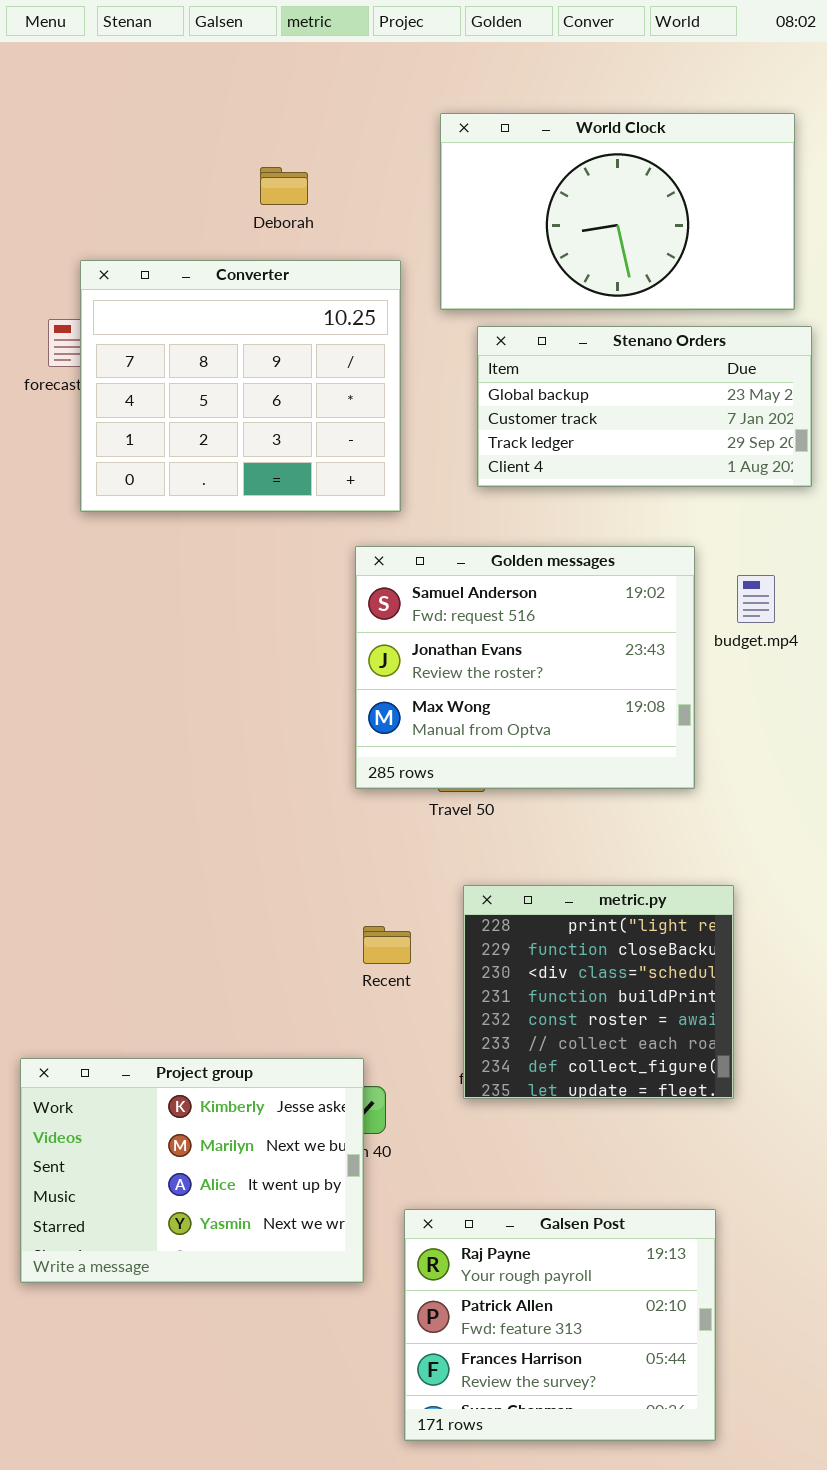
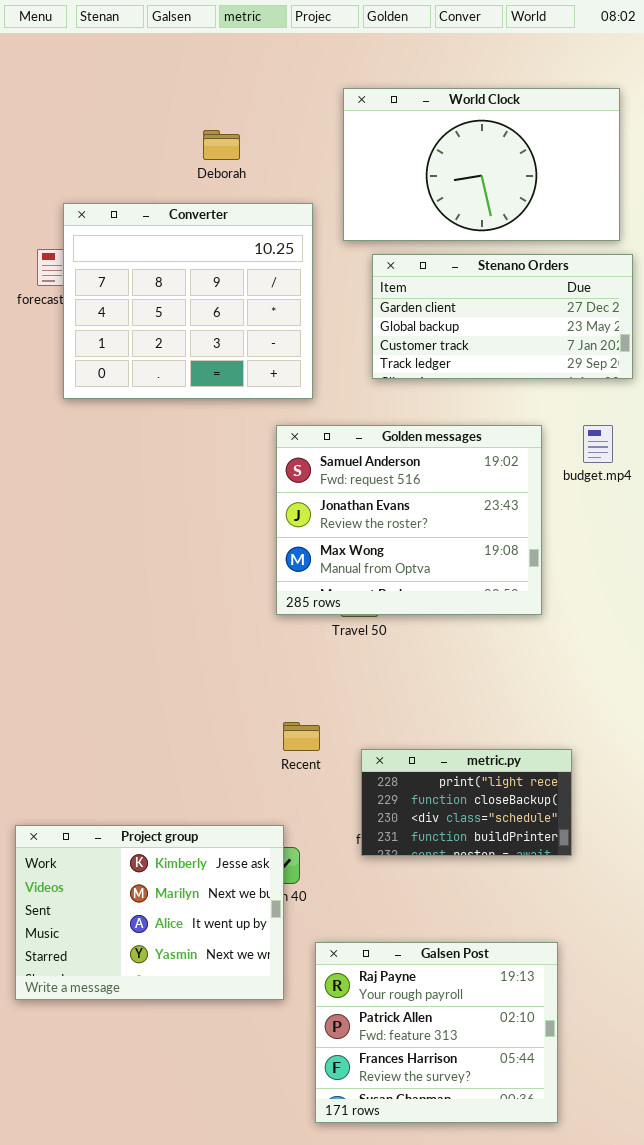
Stenano Orders: [477,326,812,487] -> [372,254,633,379], scrolled up 1 row
budget.mp4: [737,575,775,623] -> [583,425,613,463], moved
metric.py: [463,885,734,1099] -> [361,749,572,856], resized

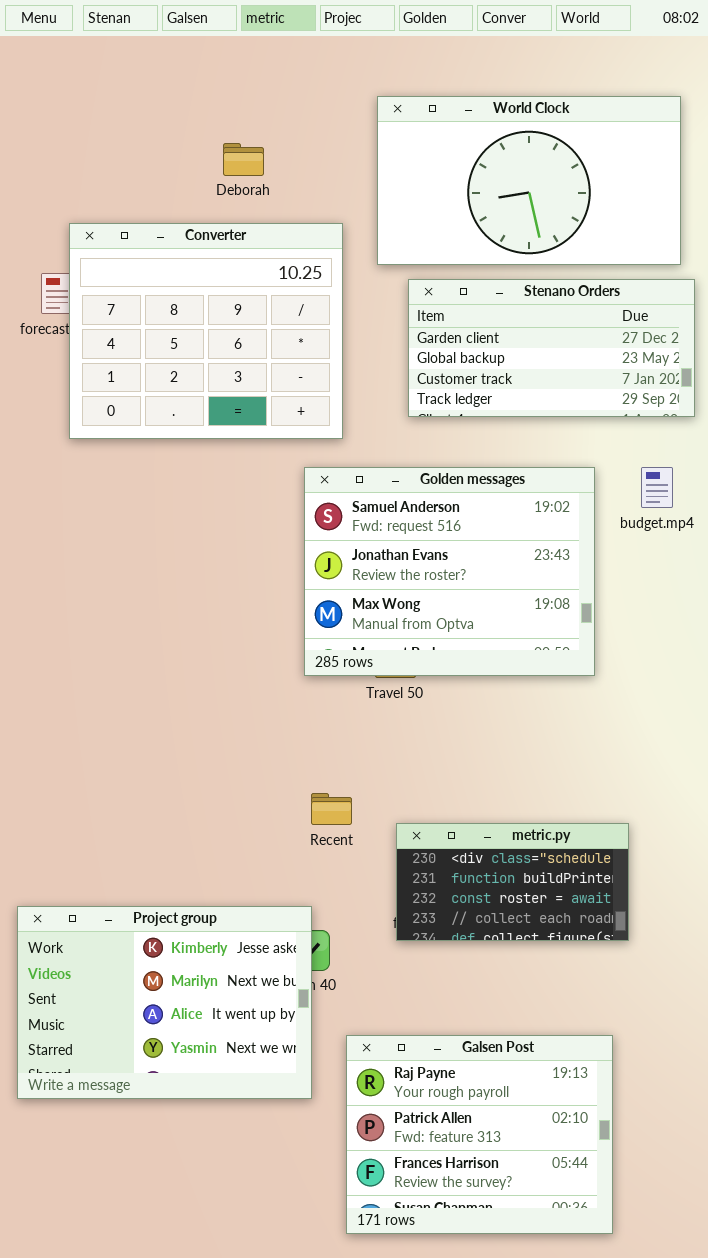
metric.py: [361,749,572,856] -> [396,823,629,941], scrolled down 2 rows

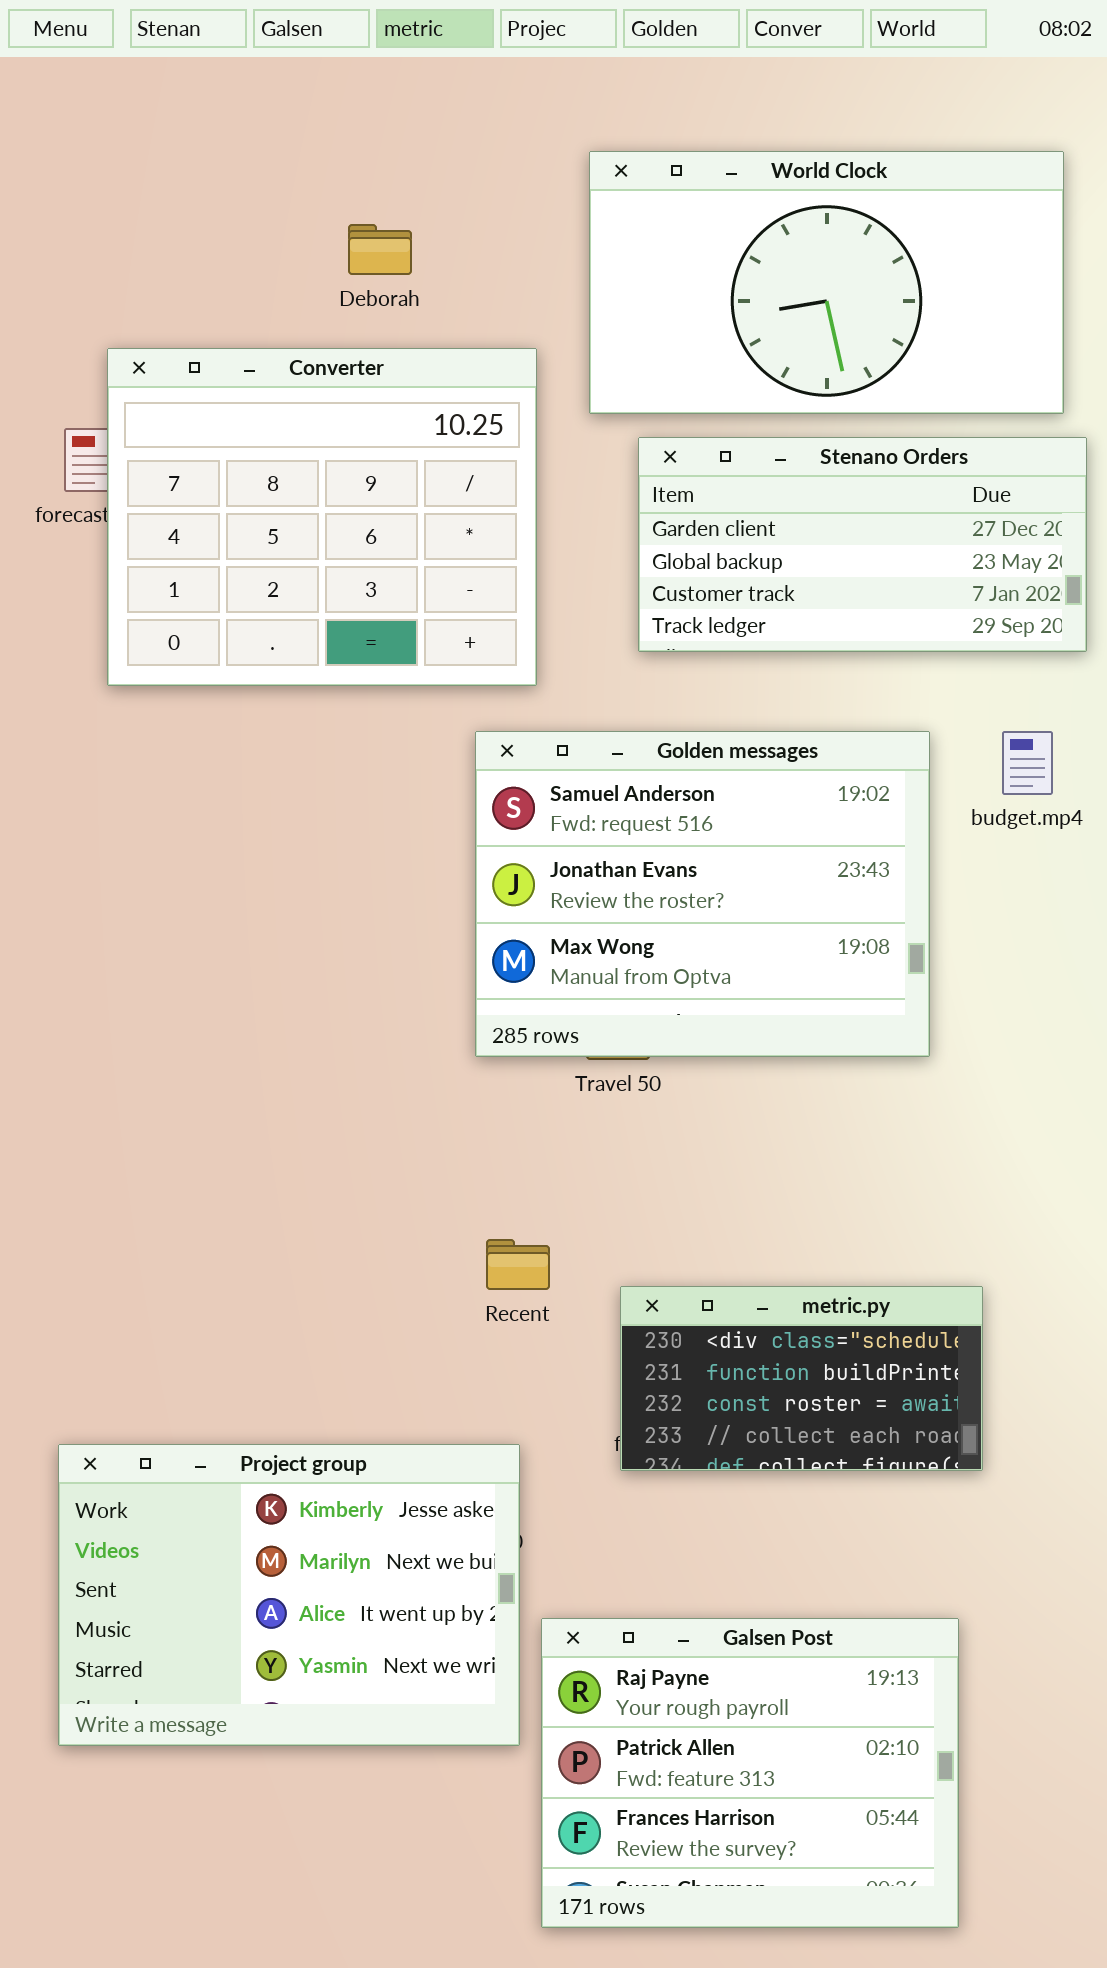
Project group: [17,906,312,1099] -> [58,1444,520,1746], moved

